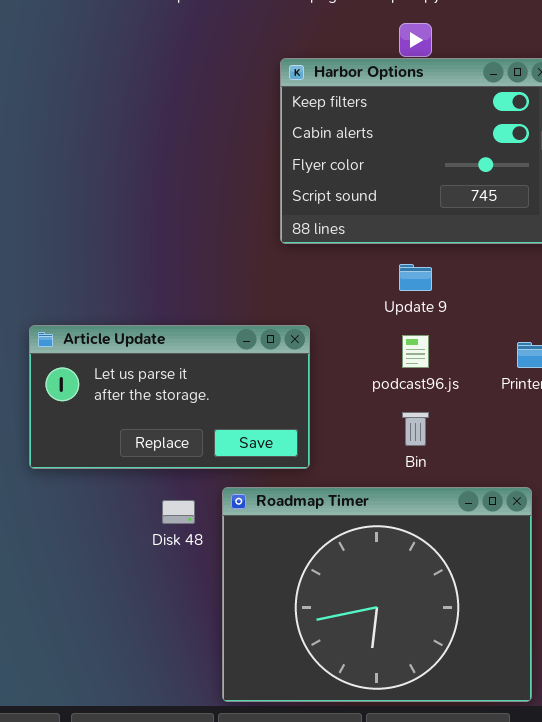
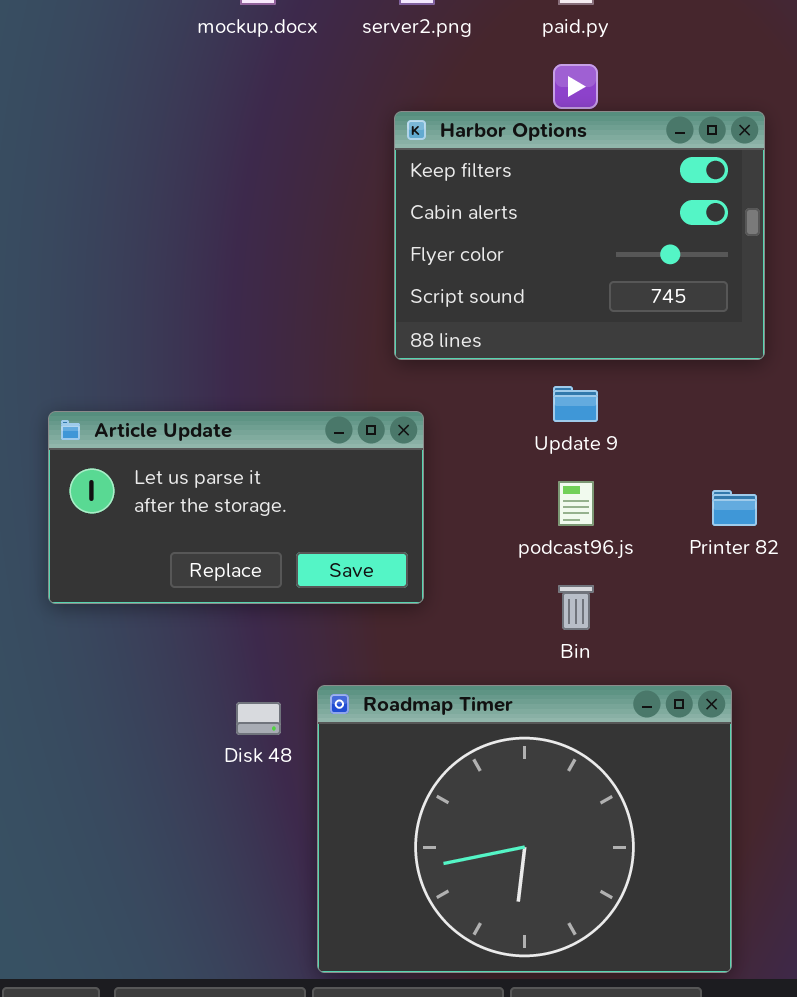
Article Update: [29,325,310,469] -> [48,411,424,604], moved

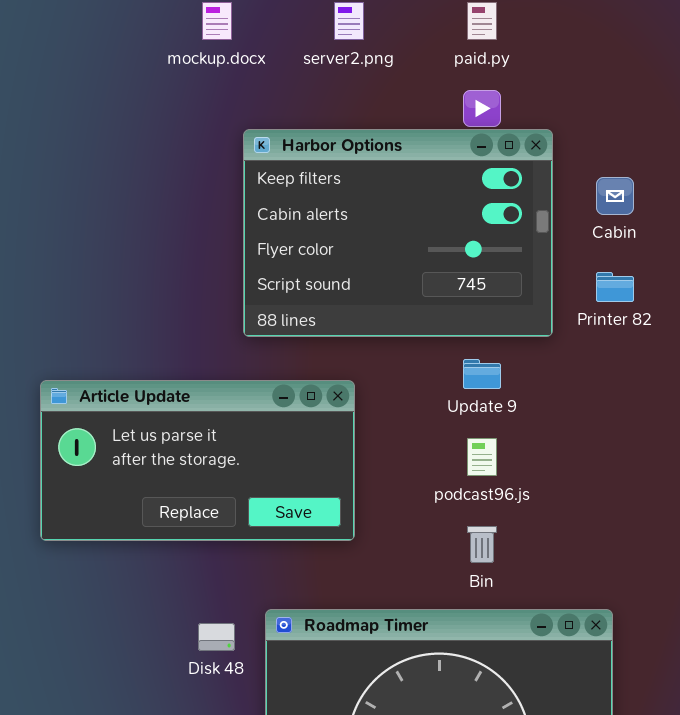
Harbor Options: [394,111,765,360] -> [243,129,553,337], moved
Printer 82: [712,490,757,526] -> [596,272,634,302], moved

